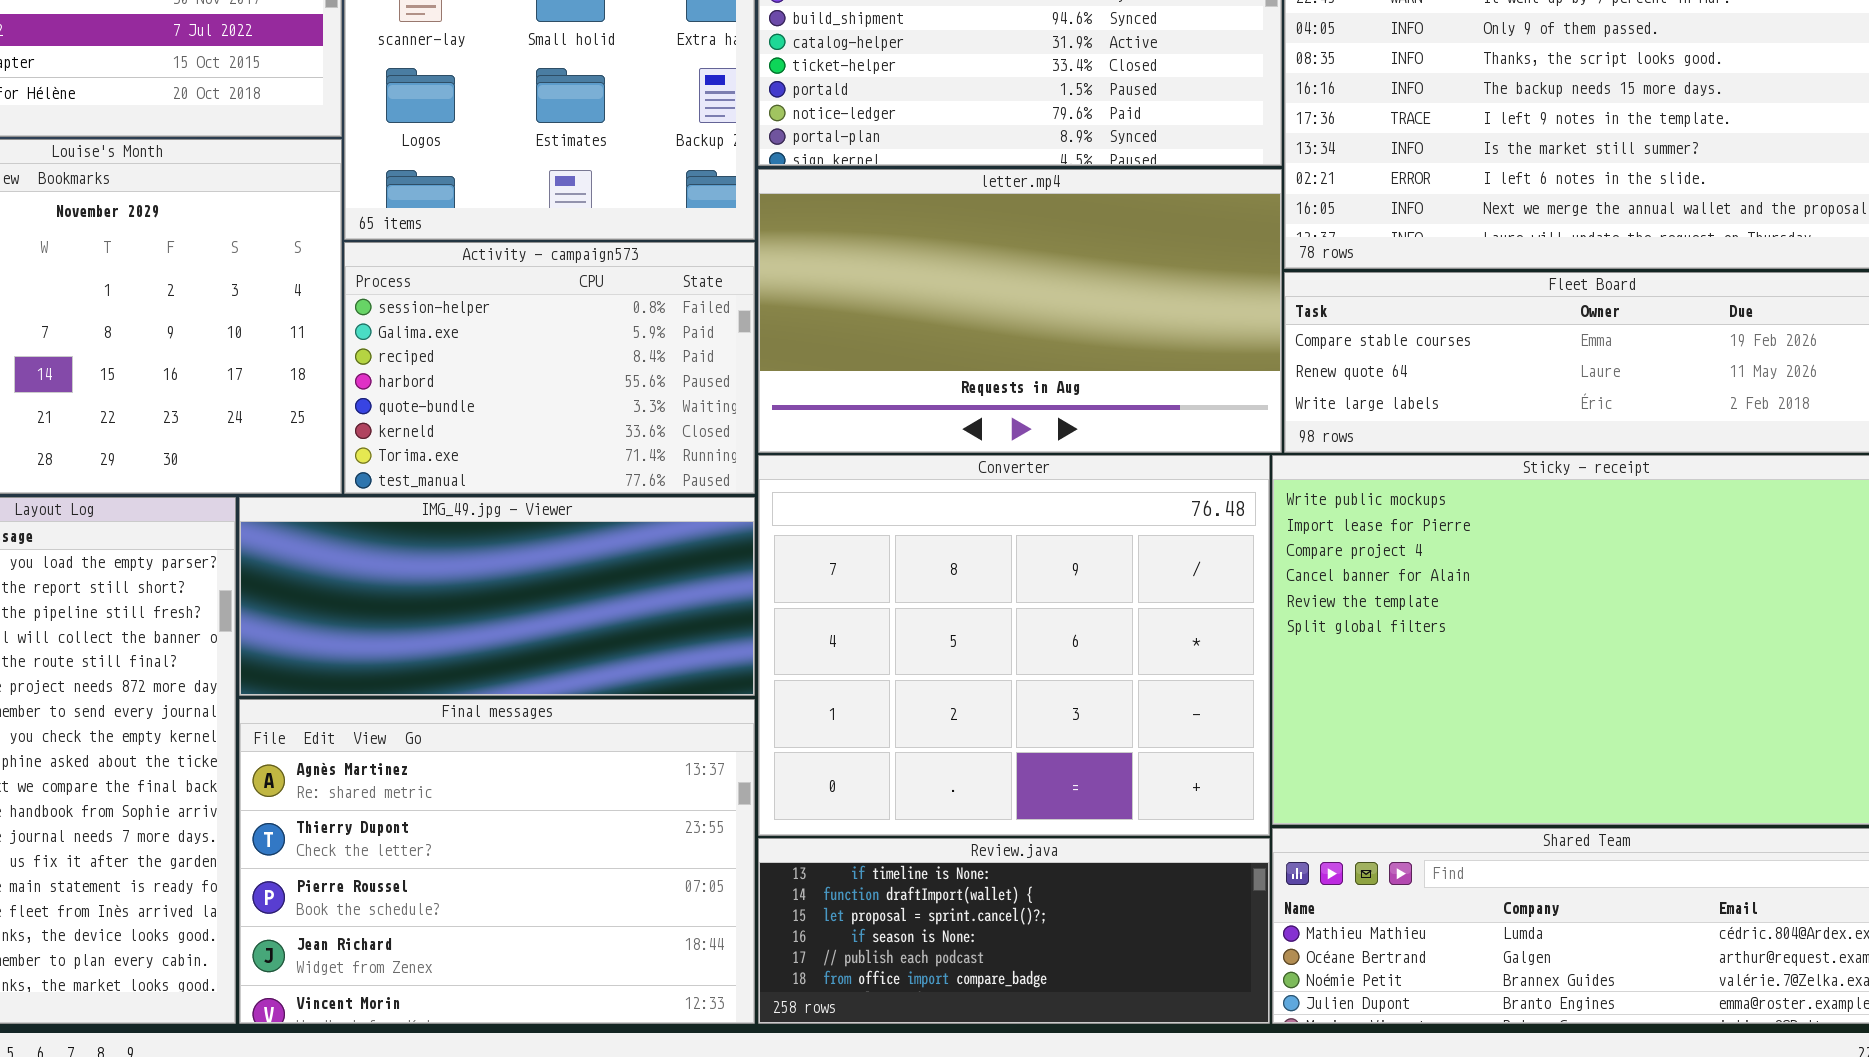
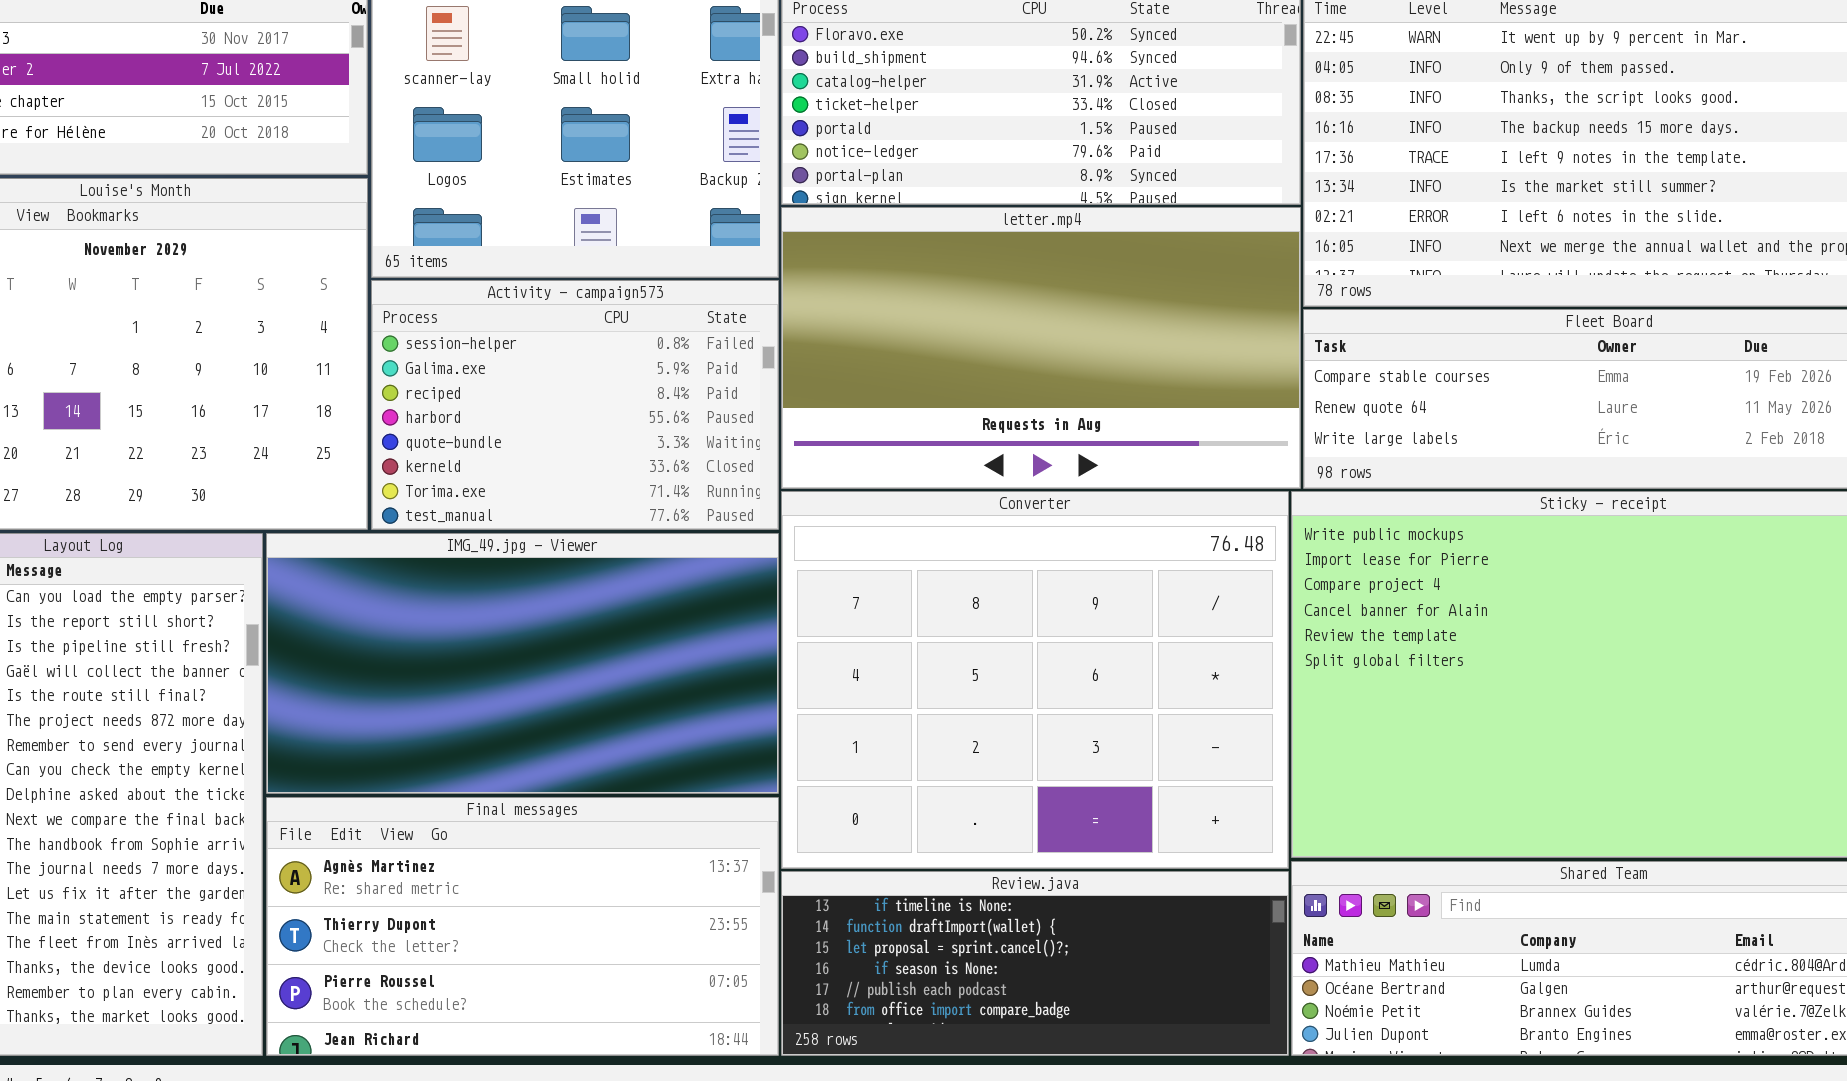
IMG_49.jpg - Viewer: [239,497,755,696] -> [266,533,779,794], resized
Final messages: [239,699,755,1024] -> [266,797,779,1056], resized

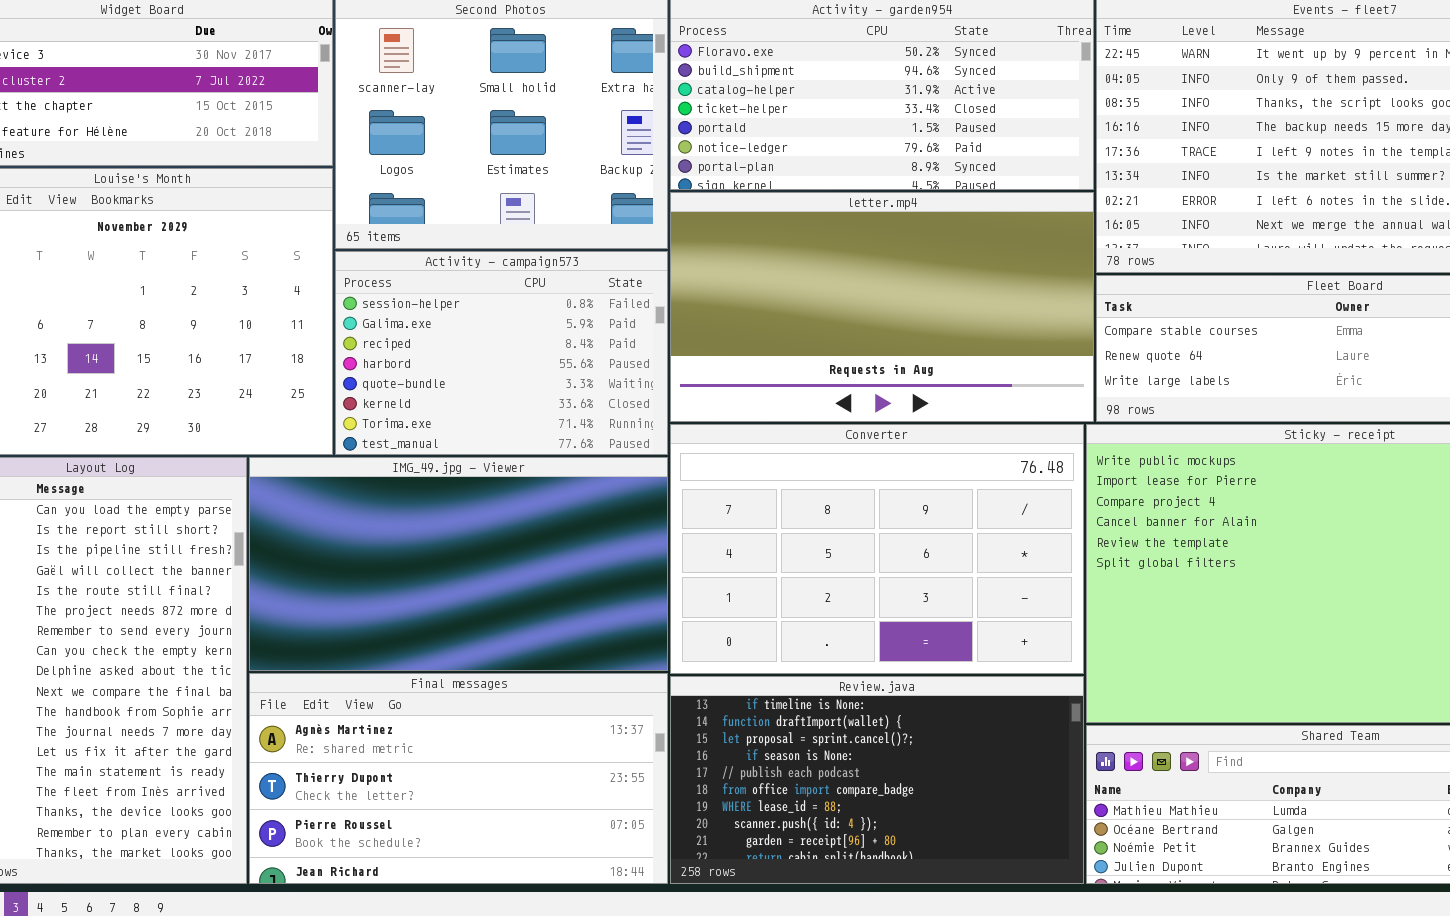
Converter: [781,491,1289,869] -> [670,424,1084,674], resized
Review.java: [781,871,1289,1056] -> [670,676,1084,884], resized

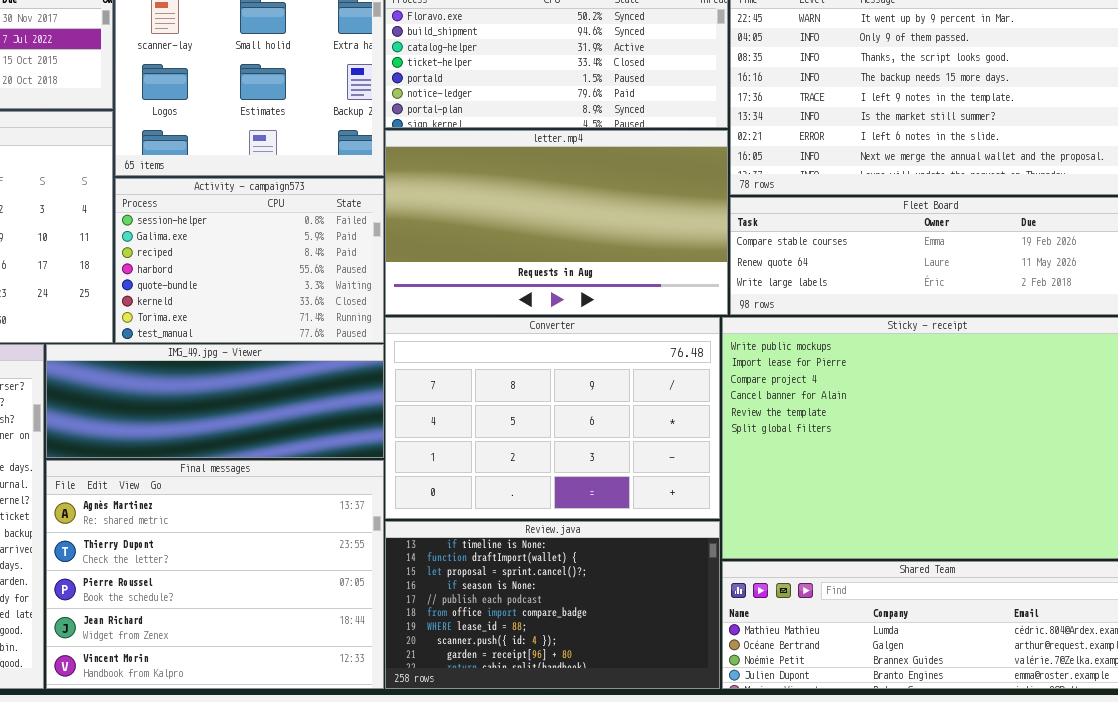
IMG_49.jpg - Viewer: [249,457,668,671] -> [46,344,384,458], resized
Final messages: [249,673,668,884] -> [46,460,384,689], resized

